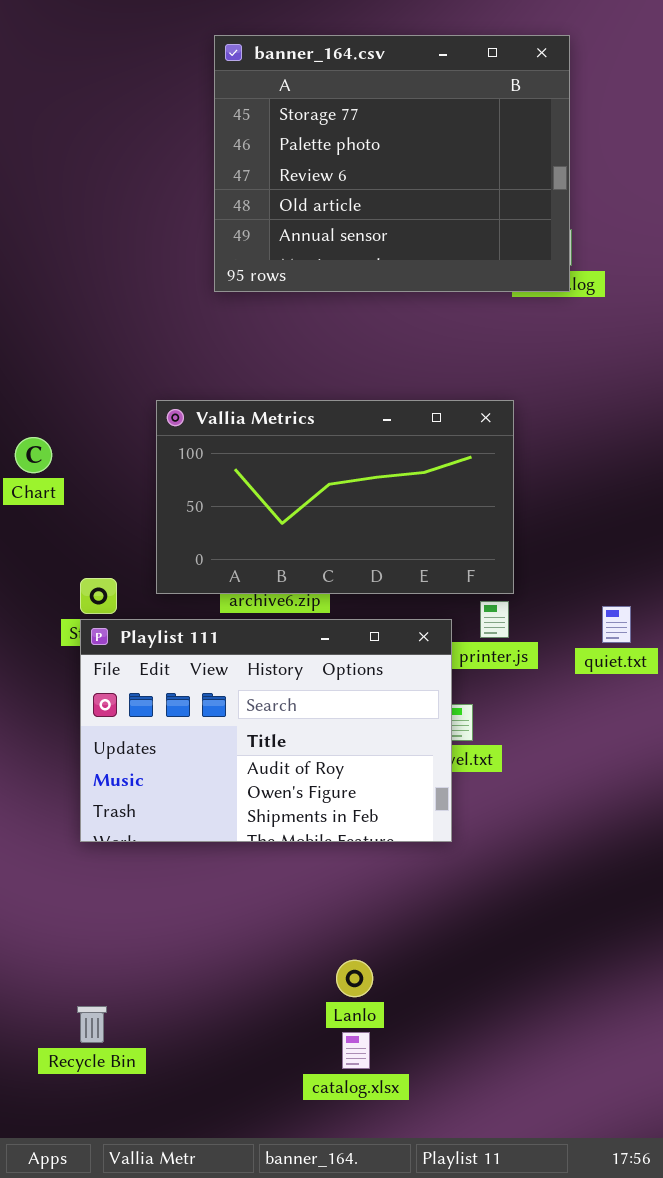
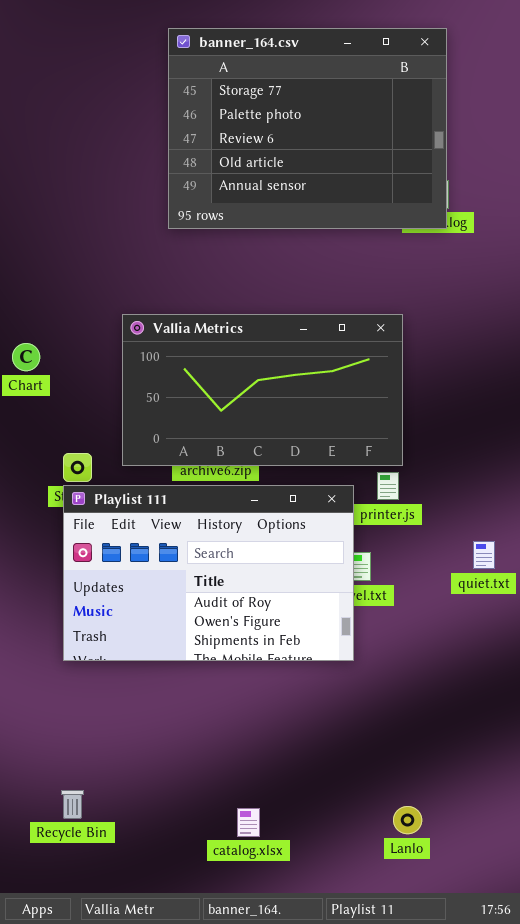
quiet.txt: [602,606,631,643] -> [473,541,495,569], moved
Lanlo: [336,960,373,997] -> [393,806,422,834], moved
catalog.xlsx: [342,1032,370,1069] -> [237,808,260,837], moved

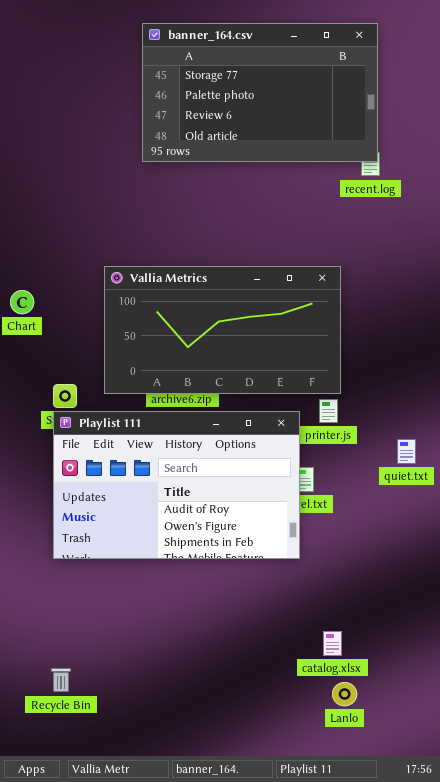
banner_164.csv: [168,28,447,229] -> [142,23,378,162], resized
quiet.txt: [473,541,495,569] -> [397,439,416,464], moved
catalog.xlsx: [237,808,260,837] -> [323,631,342,656], moved

